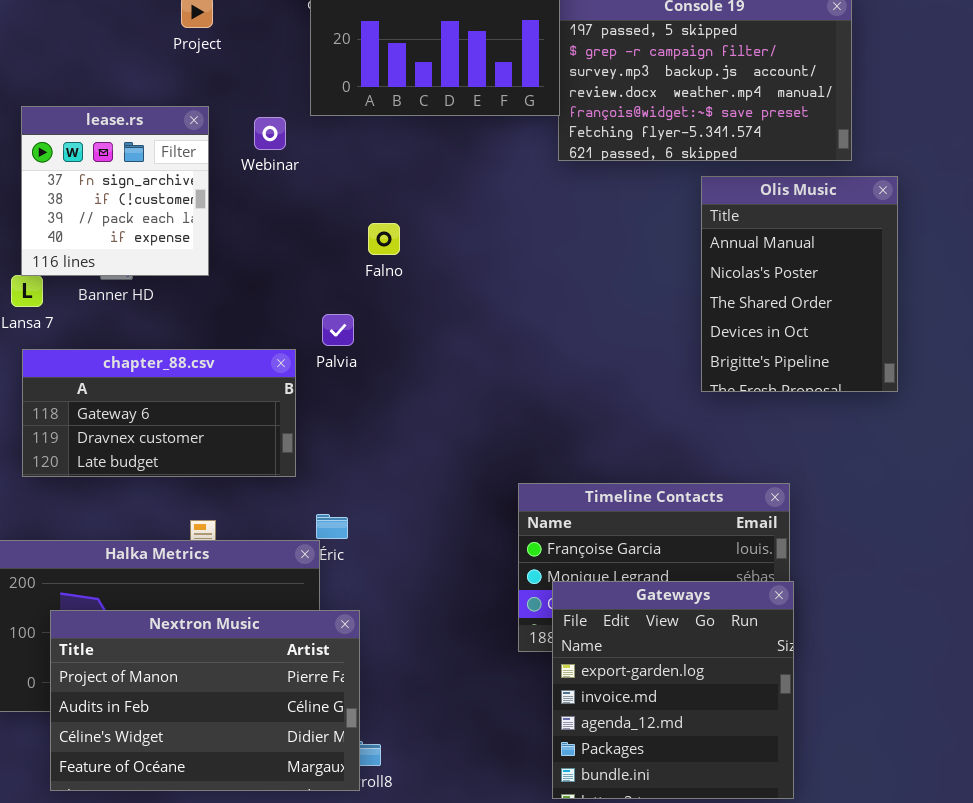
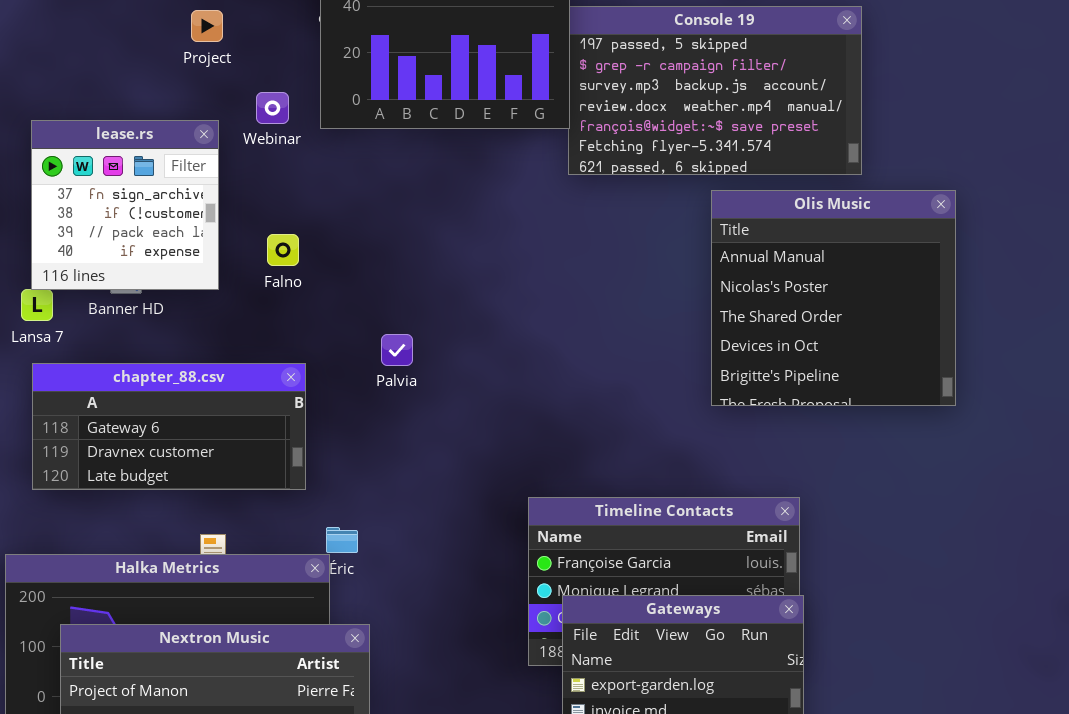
Webinar: [254,117,286,150] -> [256,92,289,124], moved
Olis Music: [701,176,898,392] -> [711,190,956,406], resized
Falno: [368,223,400,255] -> [267,234,299,266], moved
Palvia: [322,314,354,346] -> [381,334,413,366], moved

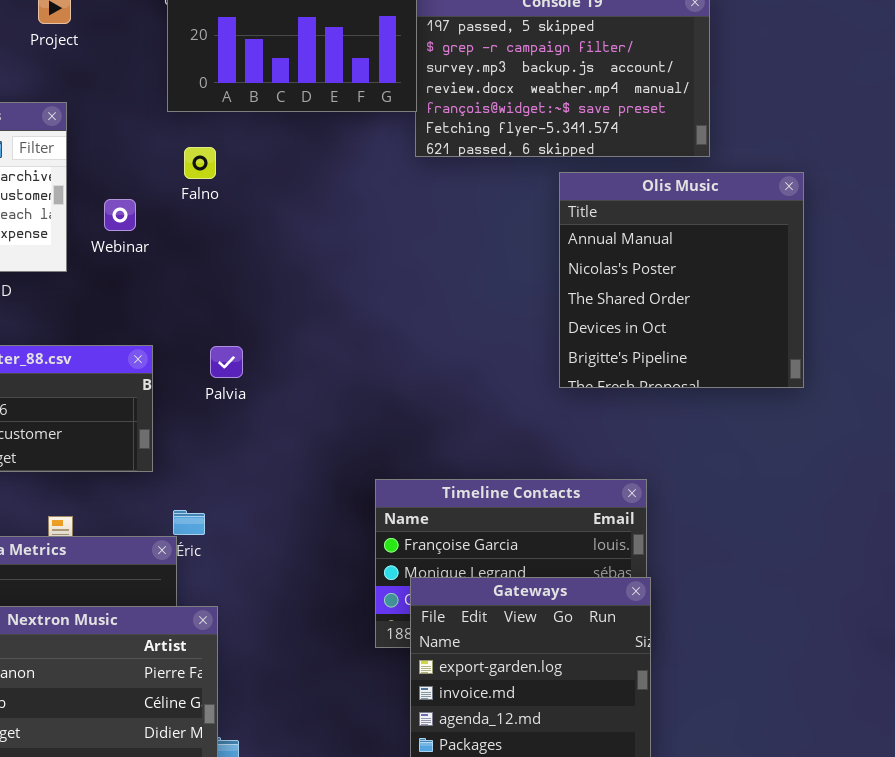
Webinar: [256,92,289,124] -> [104,199,136,231], moved
Falno: [267,234,299,266] -> [184,147,216,179], moved
Palvia: [381,334,413,366] -> [210,346,243,378], moved

